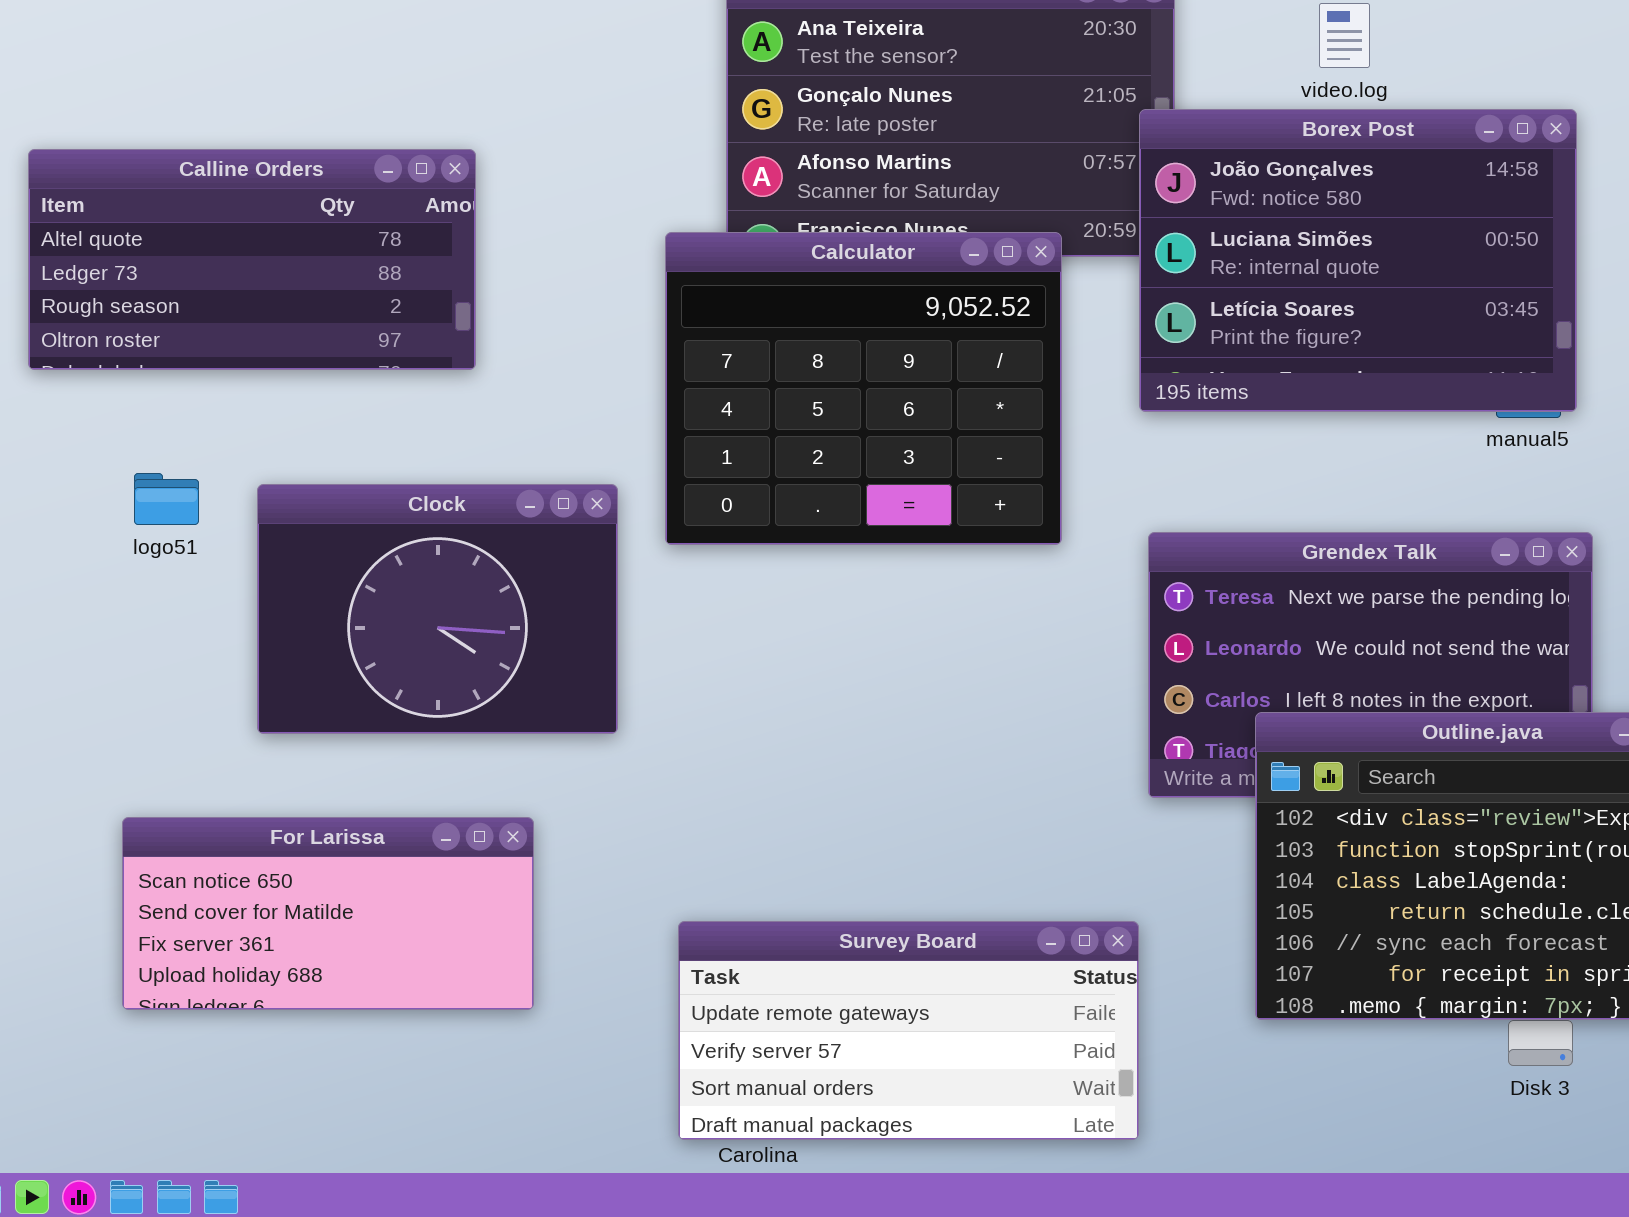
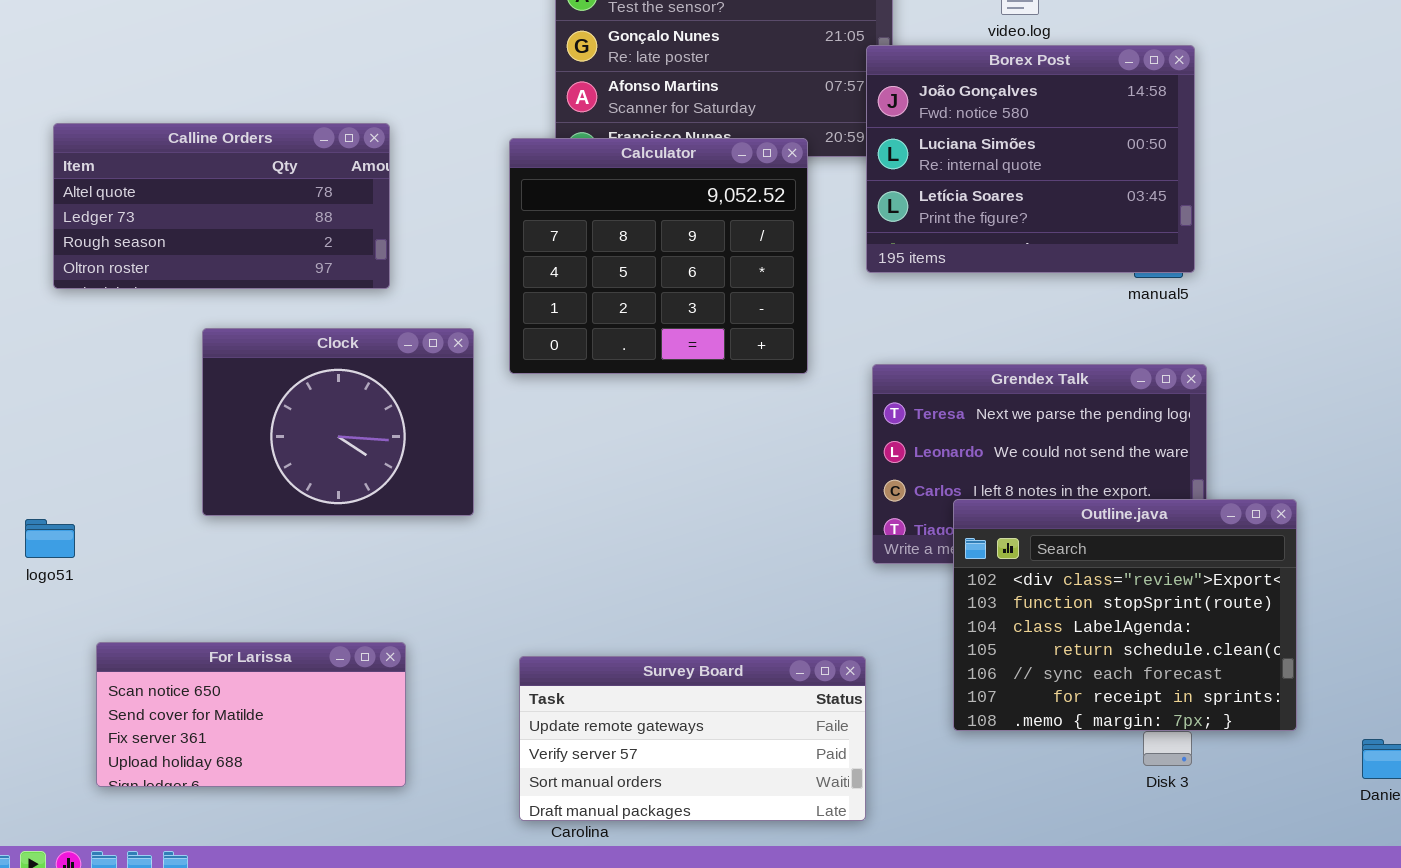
Calline Orders: [28,149,476,370] -> [53,123,390,289], moved
logo51: [134,473,199,525] -> [25,519,75,558], moved
For Larissa: [122,817,534,1010] -> [96,642,406,787], moved

